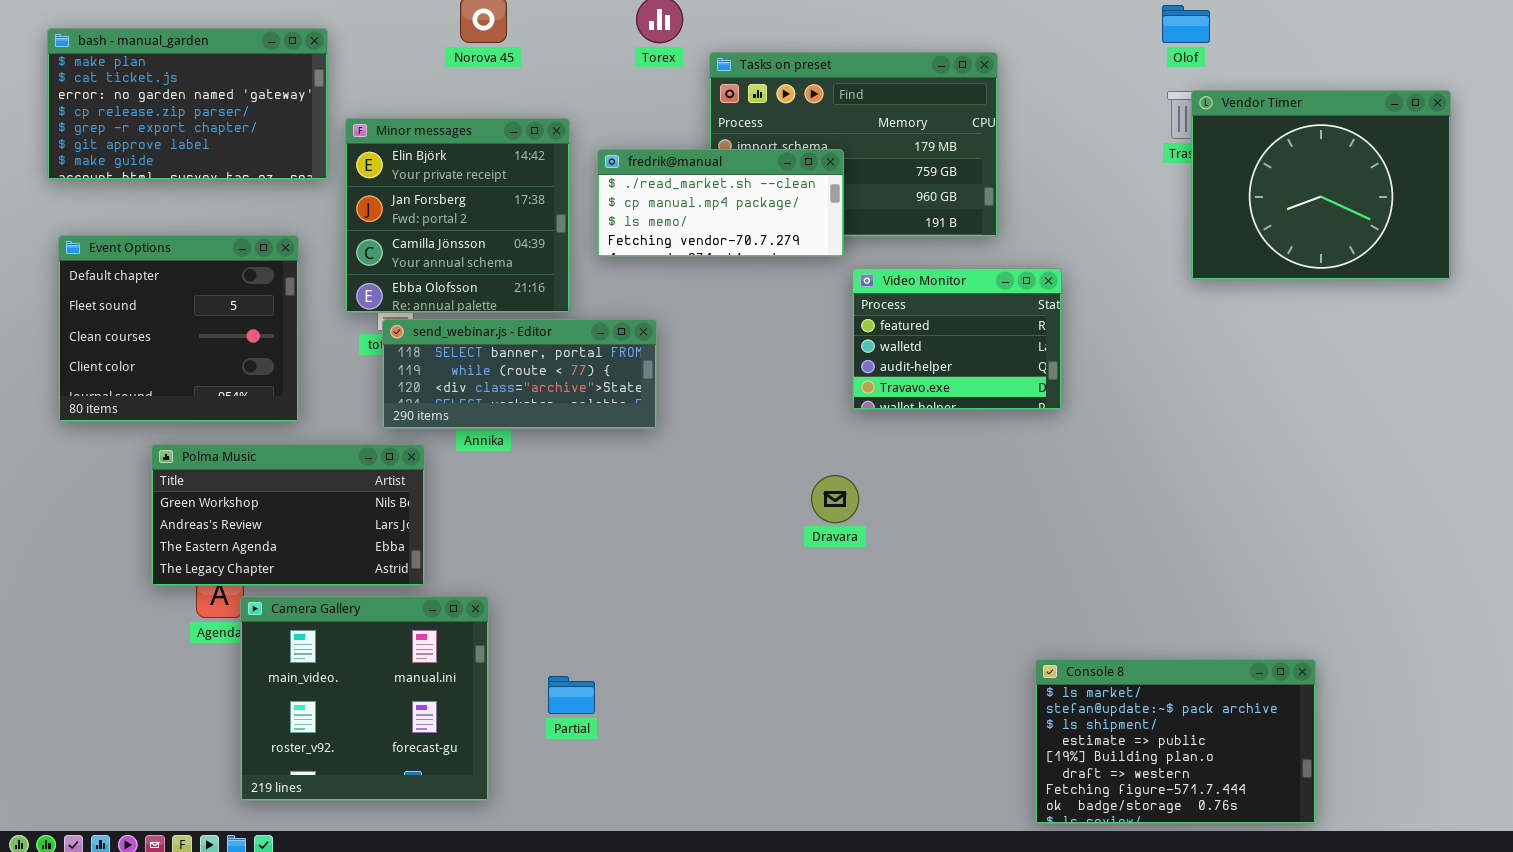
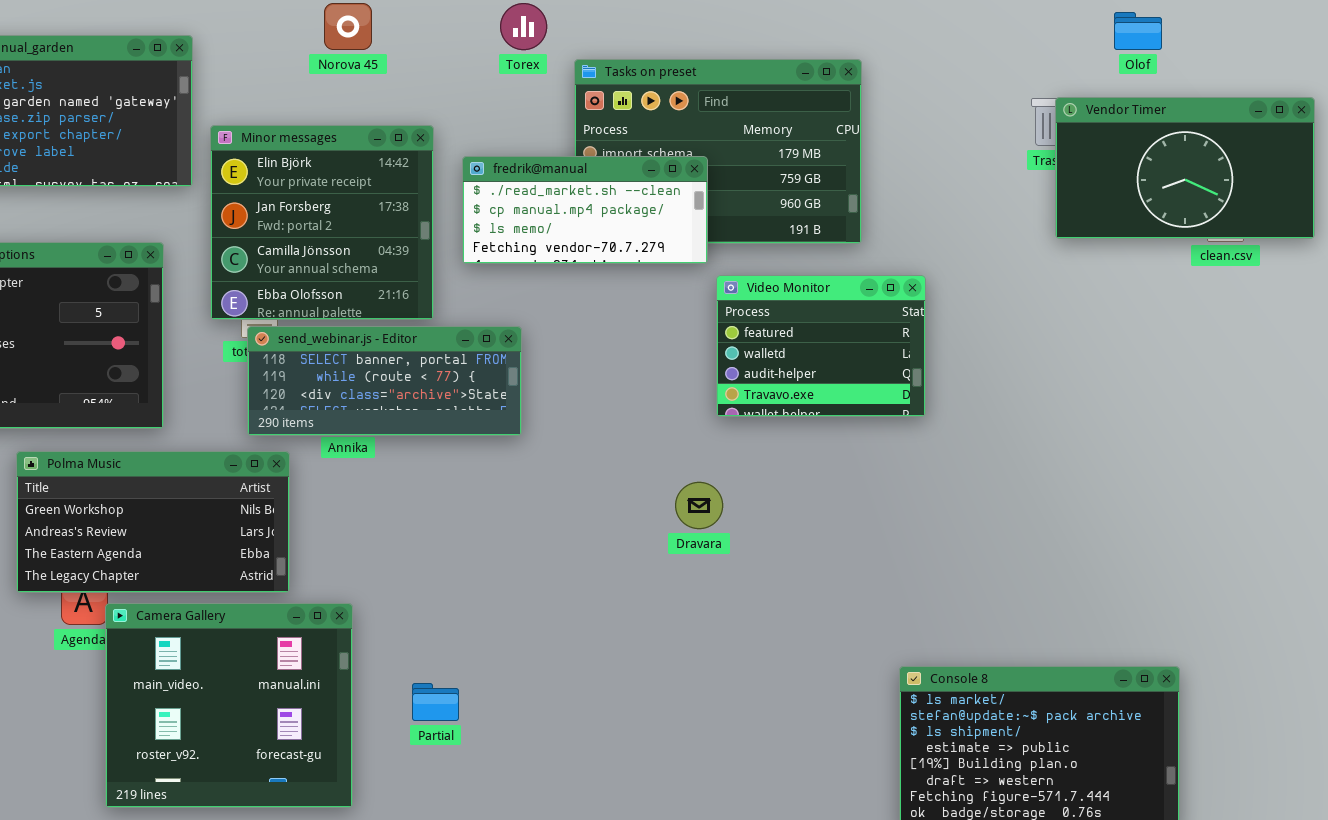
Olof: [1162,5,1210,43] -> [1114,12,1162,50], moved
Vendor Timer: [1191,90,1451,280] -> [1055,97,1315,239], resized

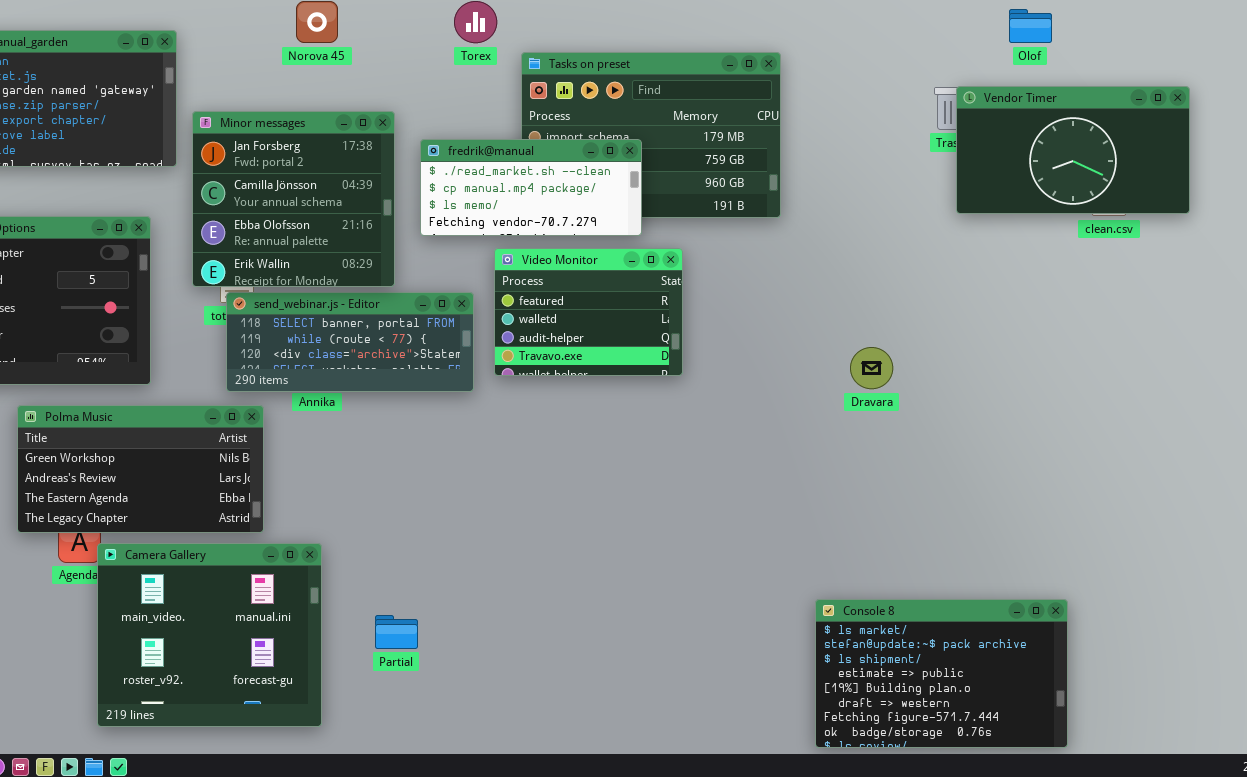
Minor messages: [210,125,434,320] -> [192,111,395,287], scrolled down 1 row
Video Monitor: [716,275,926,417] -> [494,248,683,376], moved
Dravara: [675,482,723,529] -> [850,347,893,389], moved

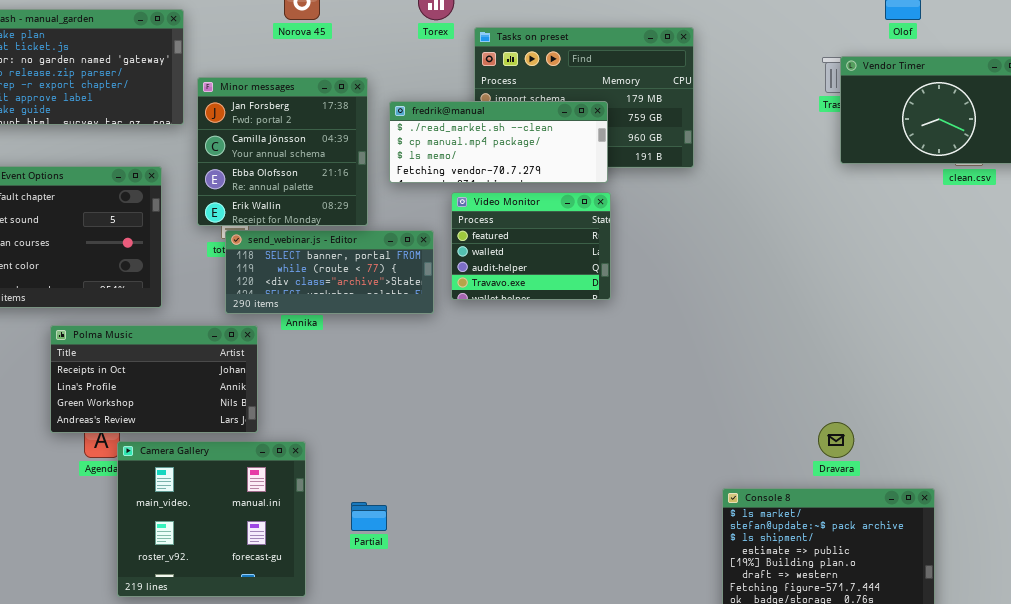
fredrik@manual: [420,139,642,236] -> [389,101,608,183], resized
Dravara: [850,347,893,389] -> [818,422,854,458], moved
Polma Music: [17,405,264,533] -> [50,325,258,433], scrolled up 2 rows

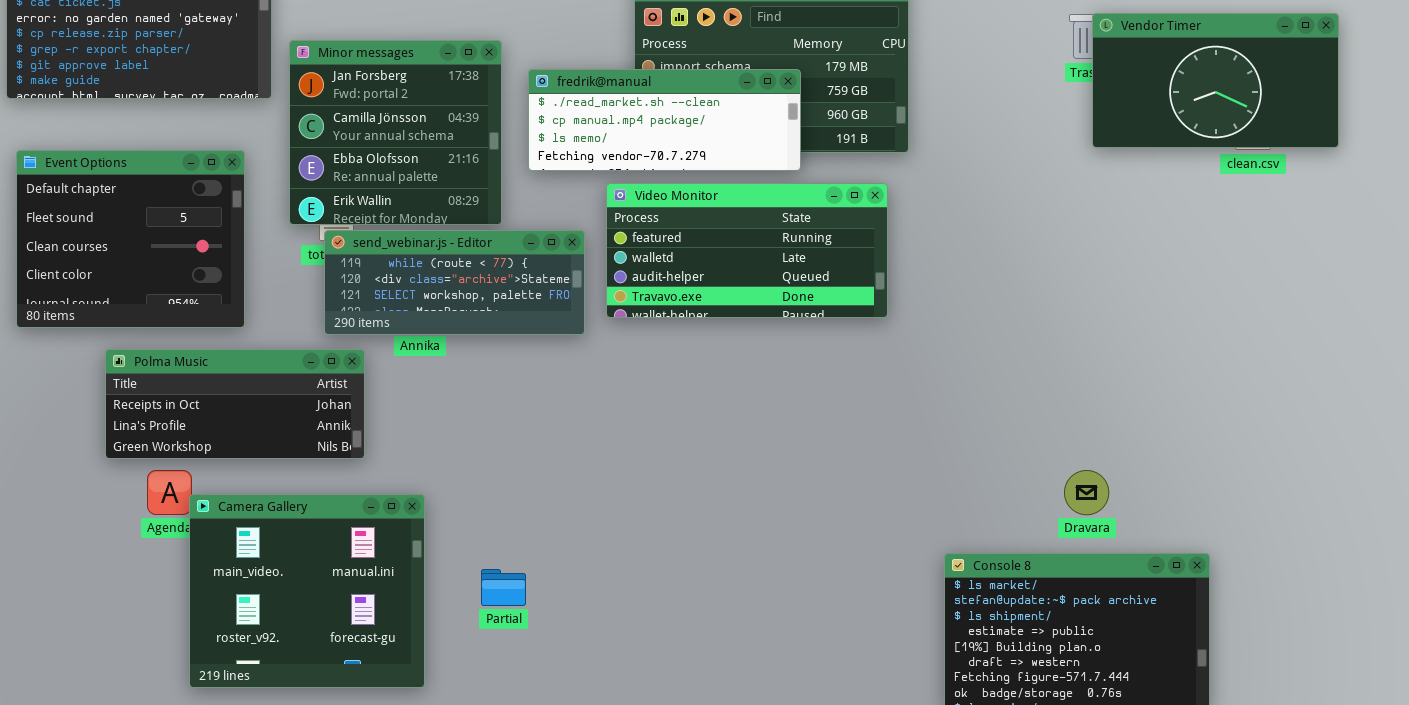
Video Monitor: [451,192,611,300] -> [606,183,888,318], resized
send_webinar.js - Editor: [225,230,434,314] -> [324,230,585,335], scrolled down 1 row
Polma Music: [50,325,258,433] -> [105,349,365,459], resized

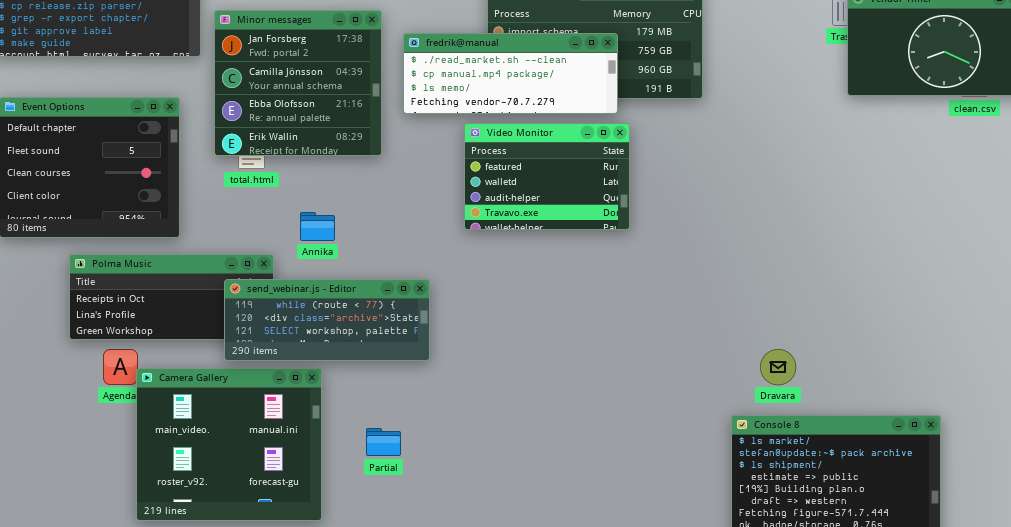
Video Monitor: [606,183,888,318] -> [464,123,630,230], resized
send_webinar.js - Editor: [324,230,585,335] -> [224,279,430,361], moved
Dravara: [1064,470,1109,515] -> [760,349,796,385], moved

